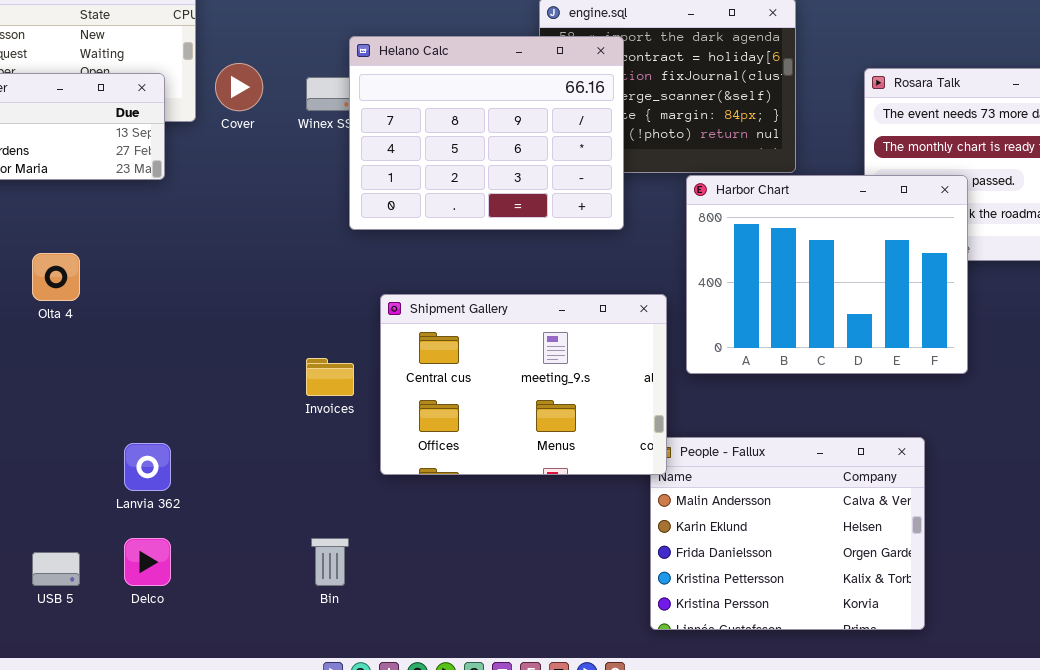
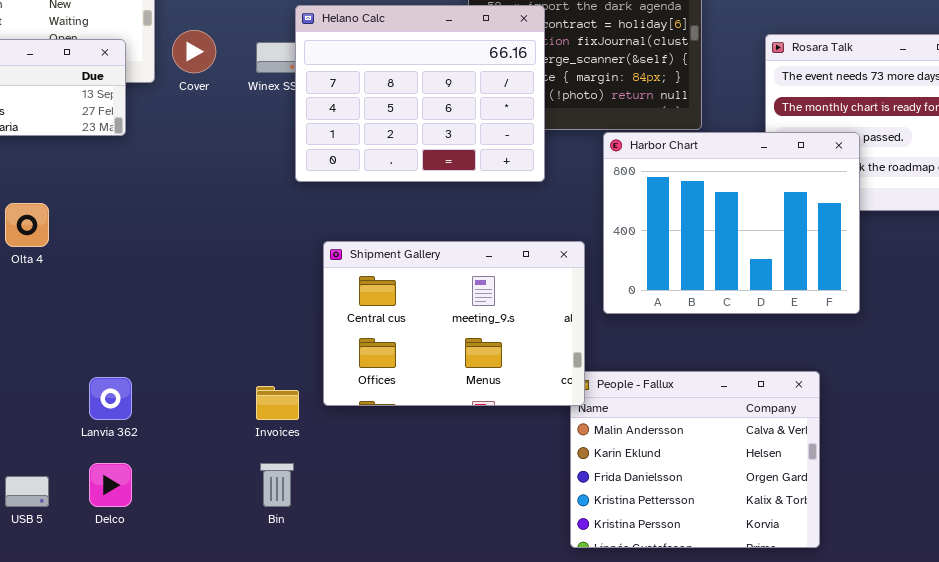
Invoices: [306,358,354,396] -> [256,386,299,420], moved

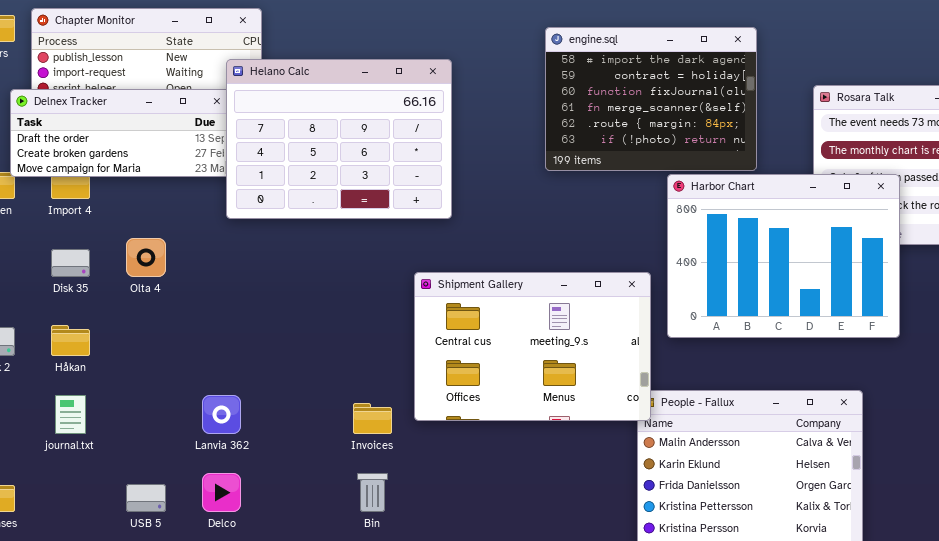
Helano Calc: [295,5,545,182] -> [226,59,452,219], moved

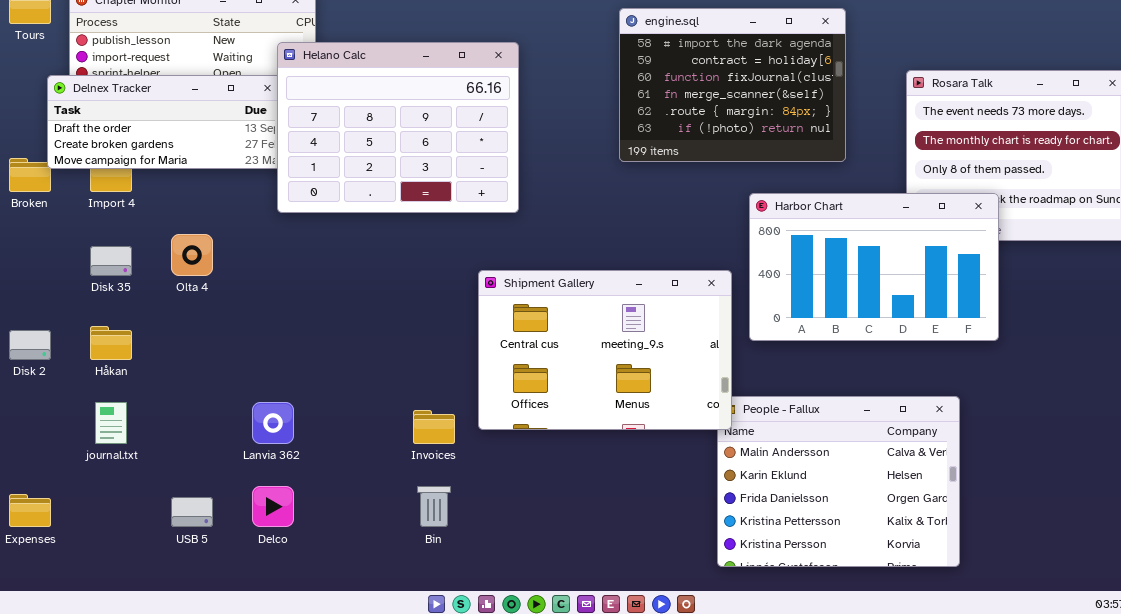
Harbor Chart: [667,174,900,338] -> [749,193,999,341], resized

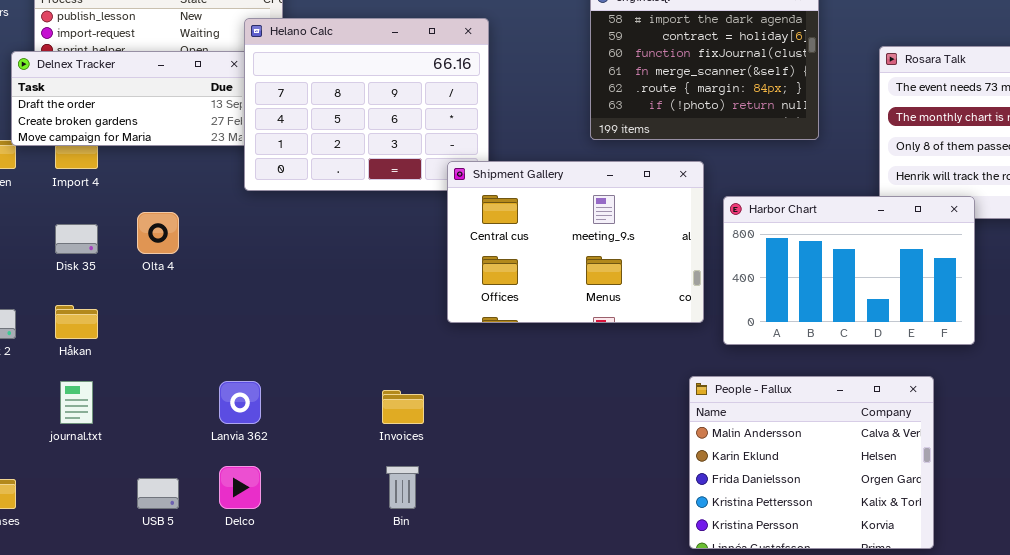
Harbor Chart: [749,193,999,341] -> [723,196,975,345], moved
Shipment Gallery: [478,270,732,430] -> [447,161,704,323], moved

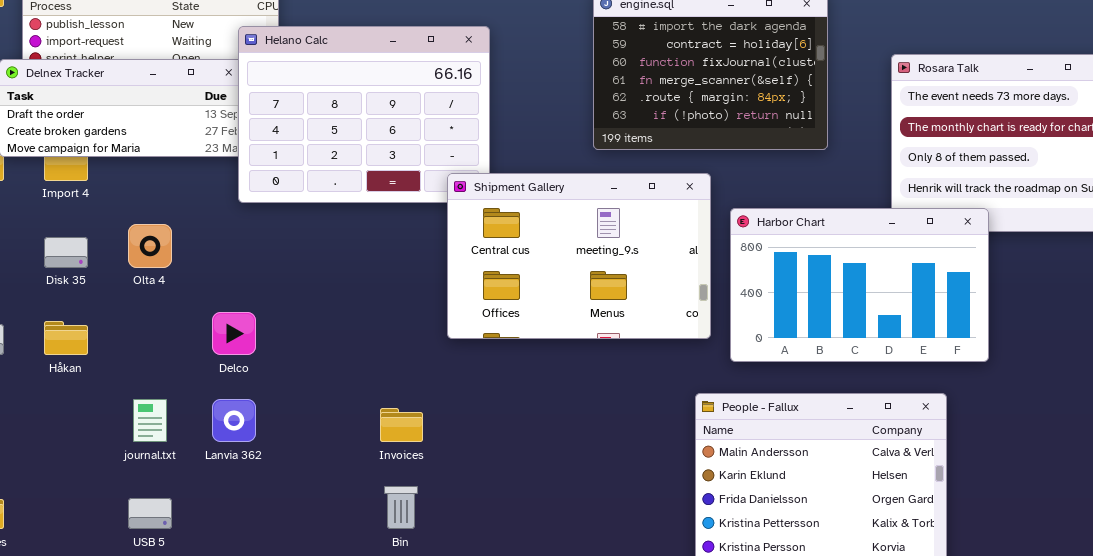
journal.txt: [60,381,93,424] -> [133,399,167,442], moved
Delco: [219,466,261,509] -> [212,312,256,355], moved

